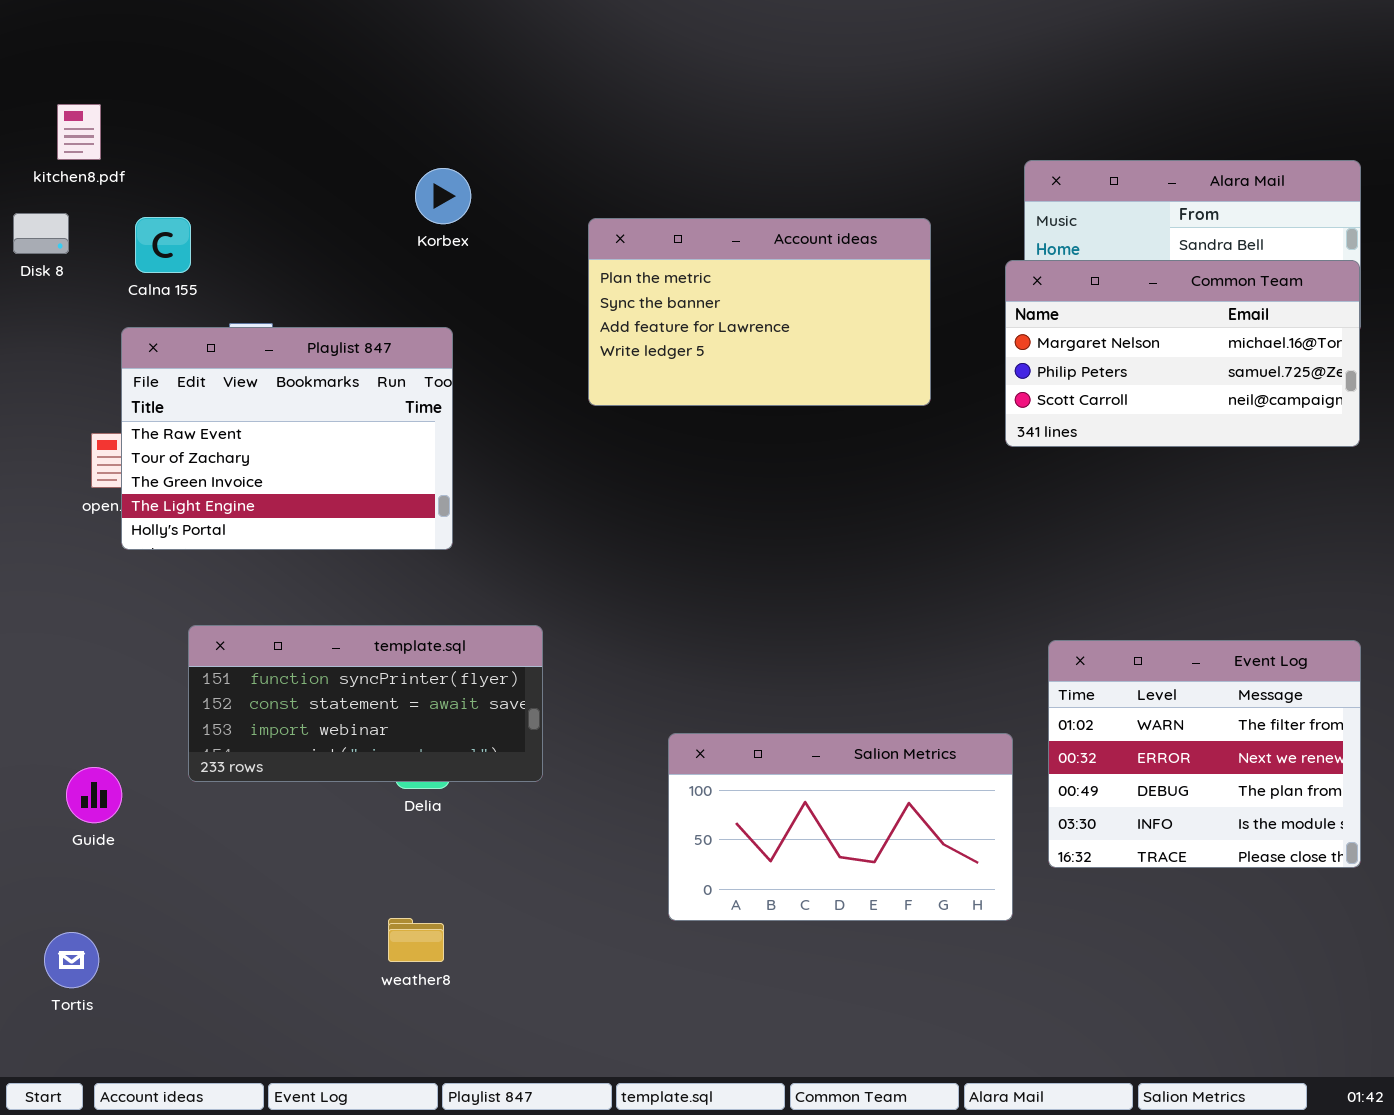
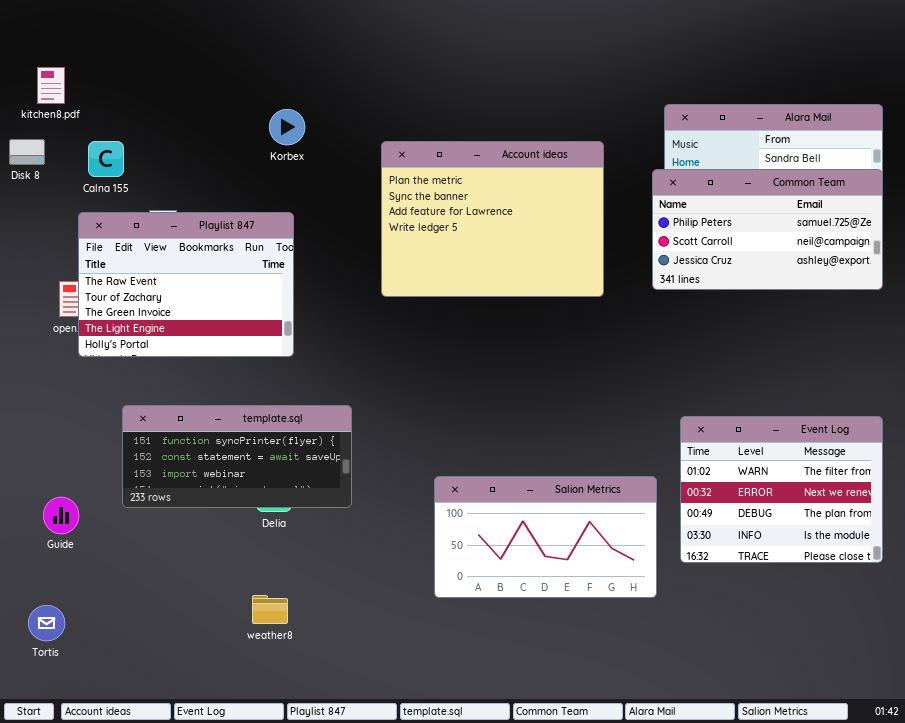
Account ideas: [588,218,931,406] -> [381,141,604,297], resized
Common Team: [1005,260,1360,447] -> [652,169,883,290], scrolled down 1 row

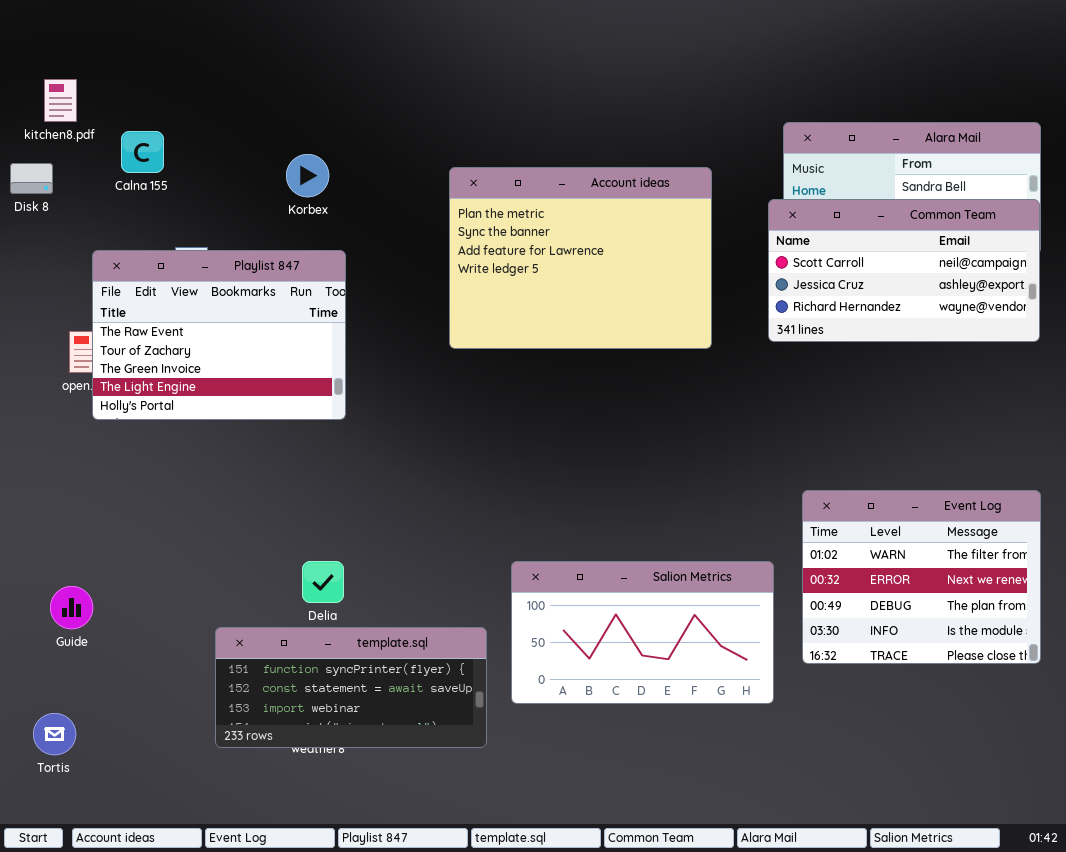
Korbex: [269,109,305,145] -> [286,154,329,197], moved
Calna 155: [88,141,124,177] -> [121,131,164,173], moved
Common Team: [652,169,883,290] -> [768,199,1040,342], scrolled down 1 row
template.sql: [122,405,352,508] -> [215,627,487,748], moved

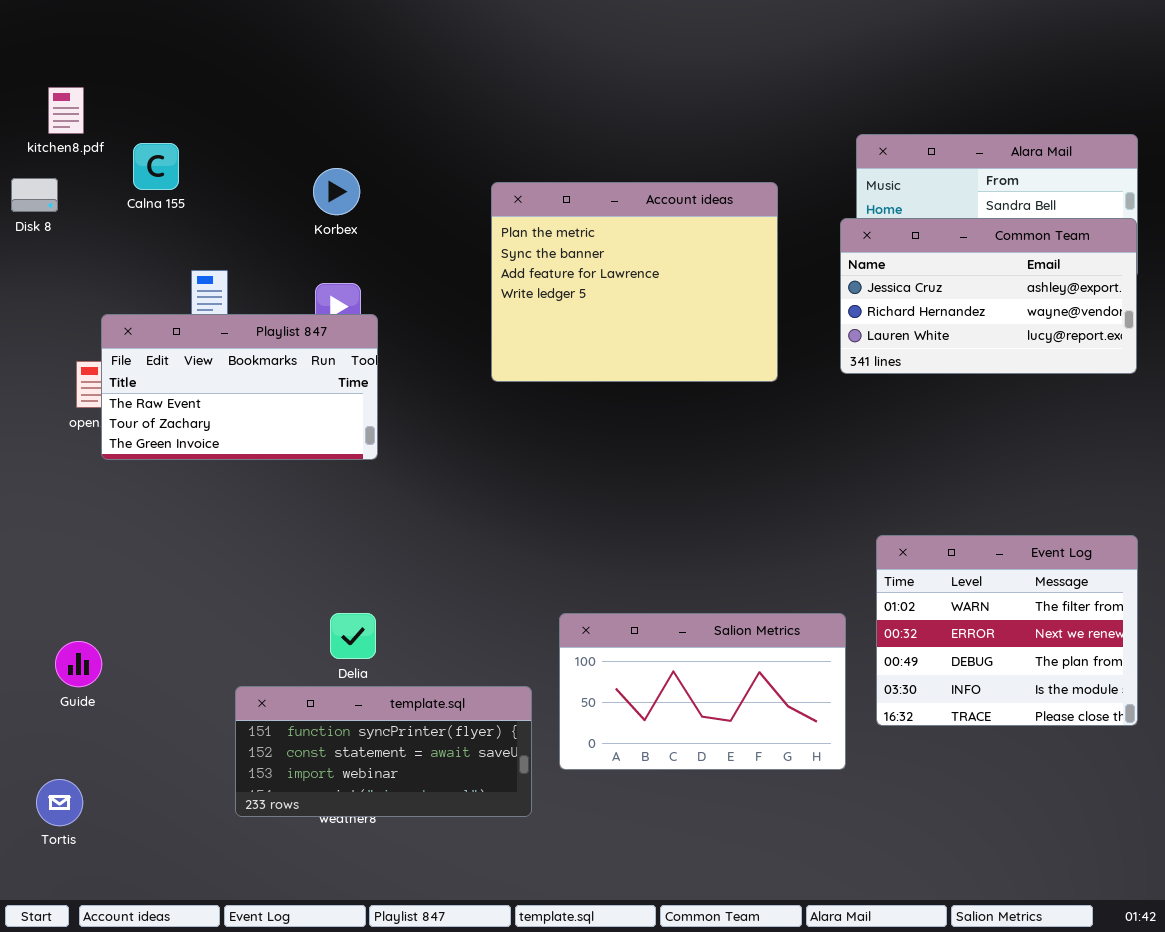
Common Team: [768,199,1040,342] -> [840,218,1137,374], scrolled down 1 row
Playlist 847: [92,250,346,420] -> [101,314,378,460], resized

